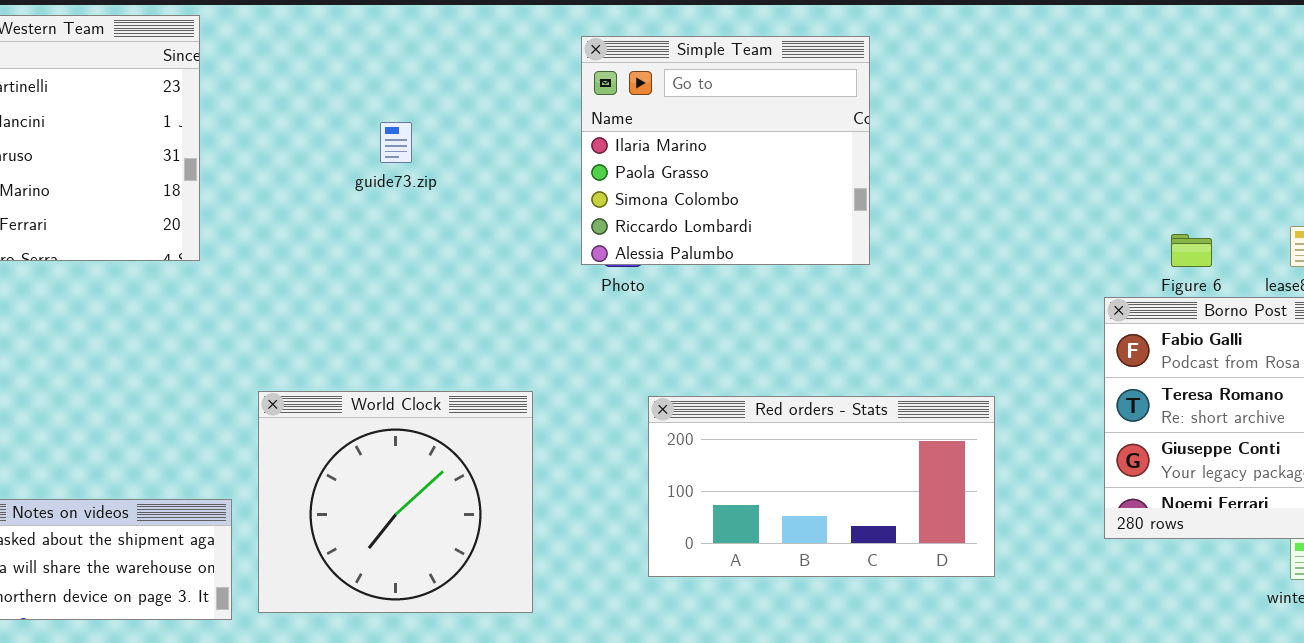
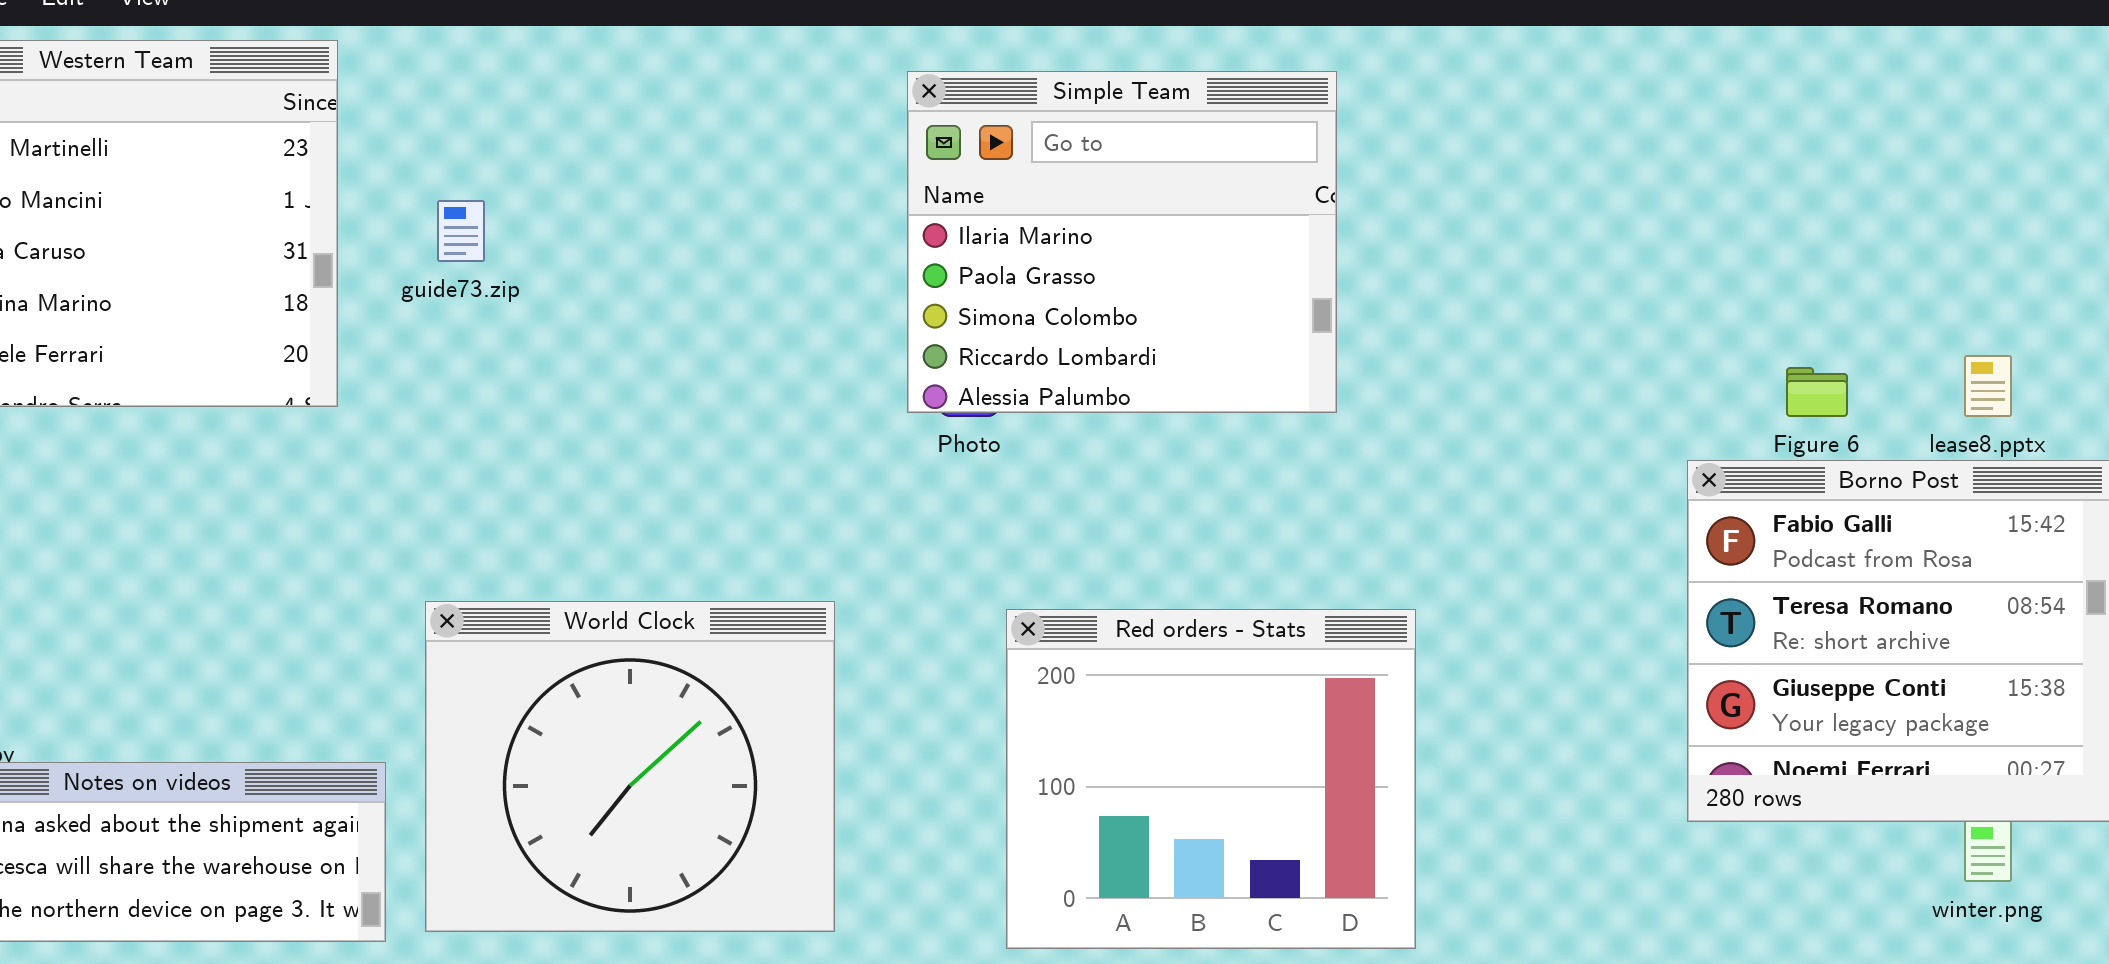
guide73.zip: [380,122,412,163] -> [437,200,485,262], moved
Red orders - Stats: [648,396,995,577] -> [1006,609,1416,949], resized

